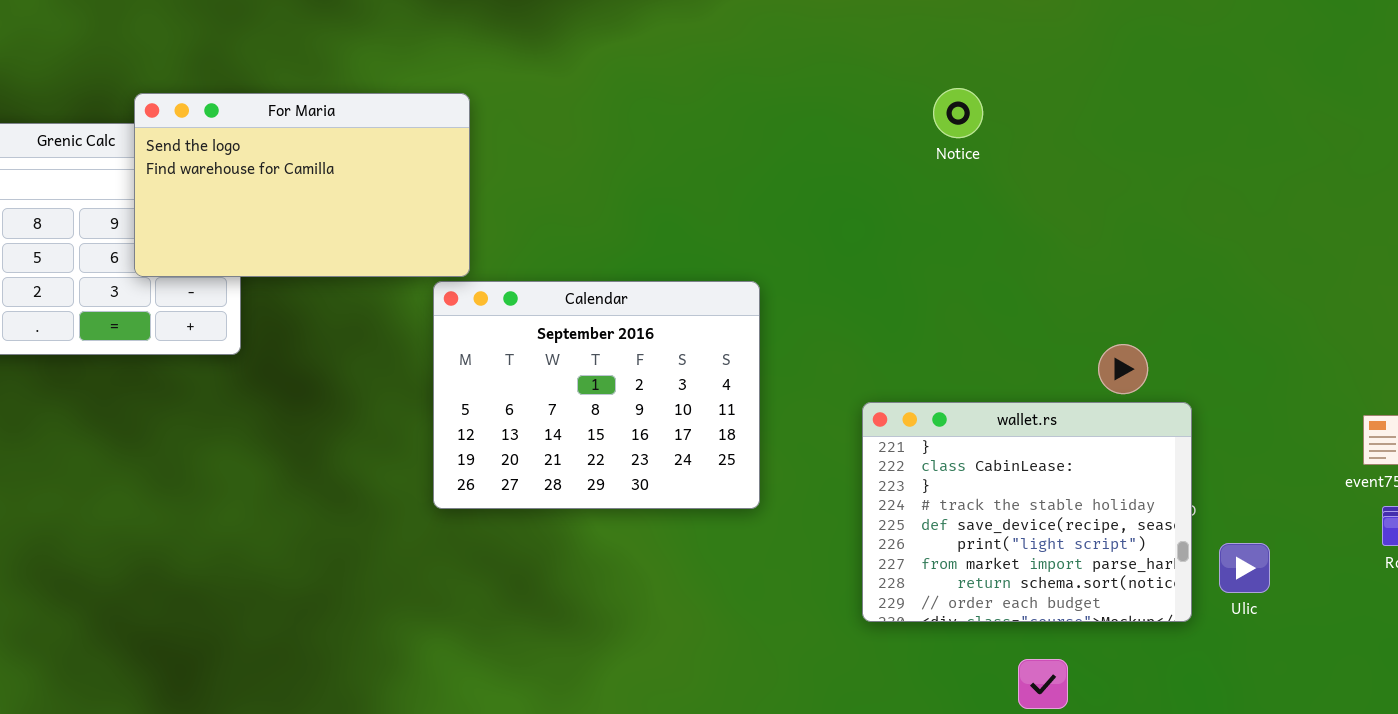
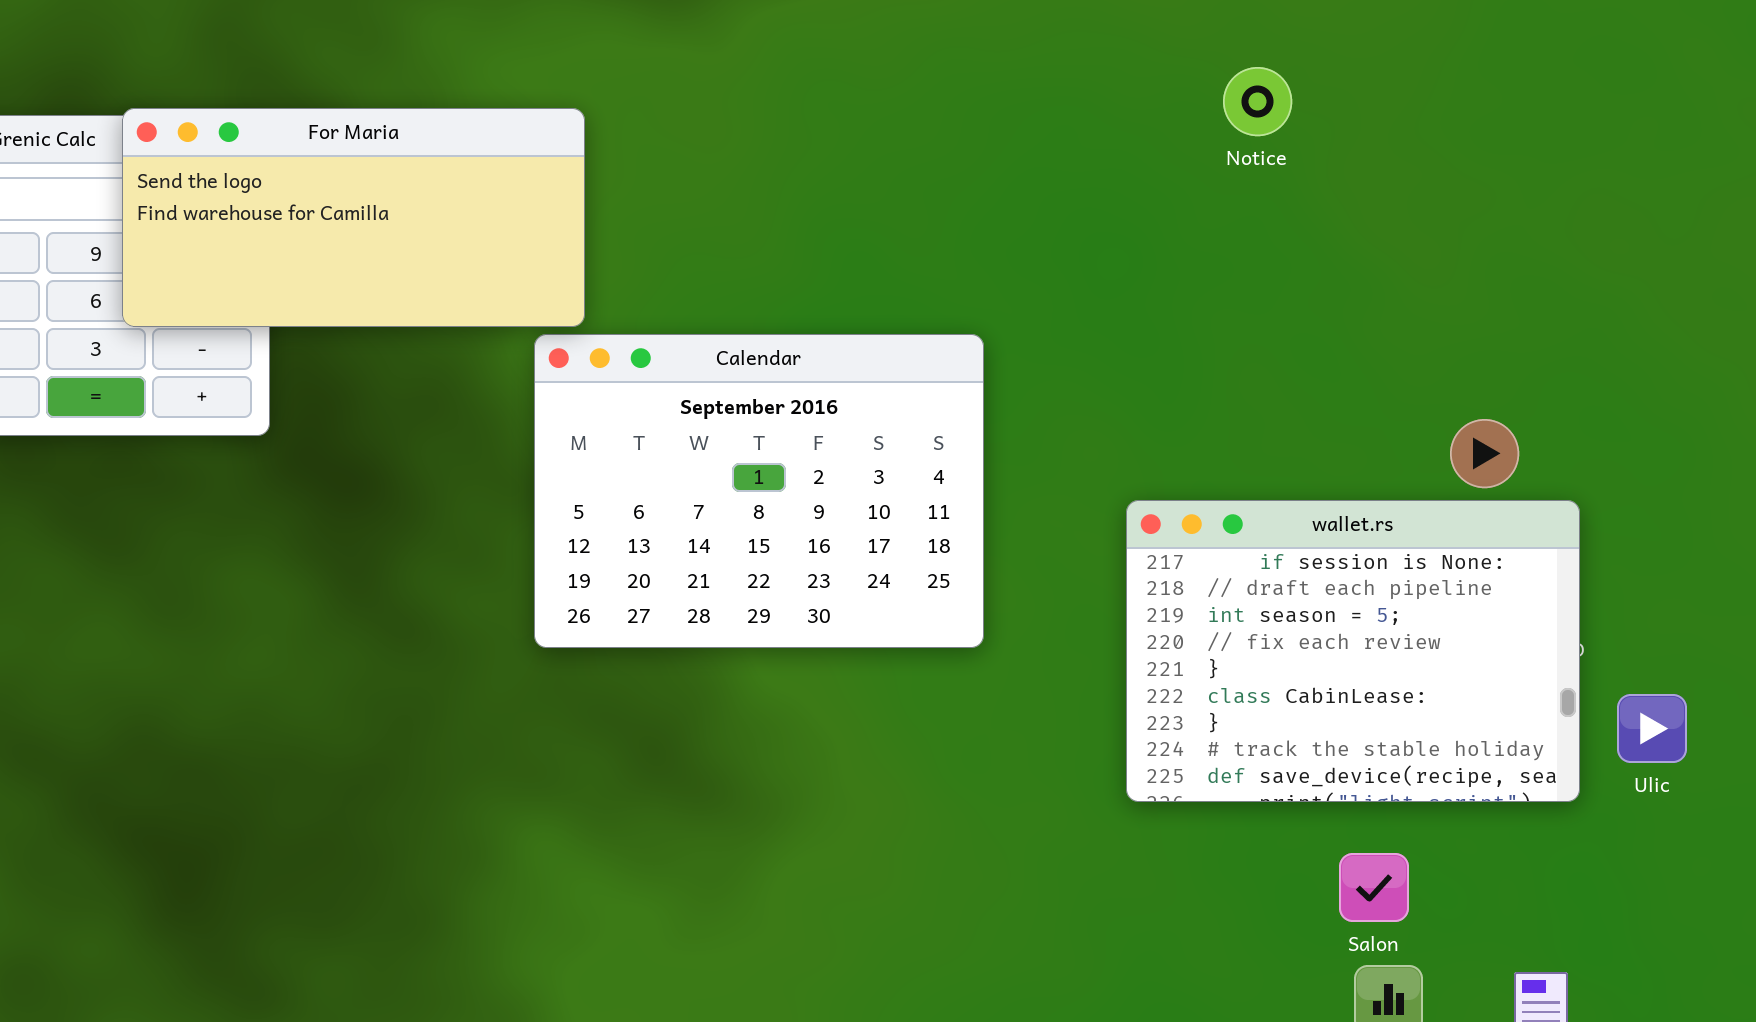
For Maria: [134,93,470,277] -> [122,108,585,327], resized
wallet.rs: [862,402,1192,622] -> [1126,500,1580,802], scrolled up 4 rows

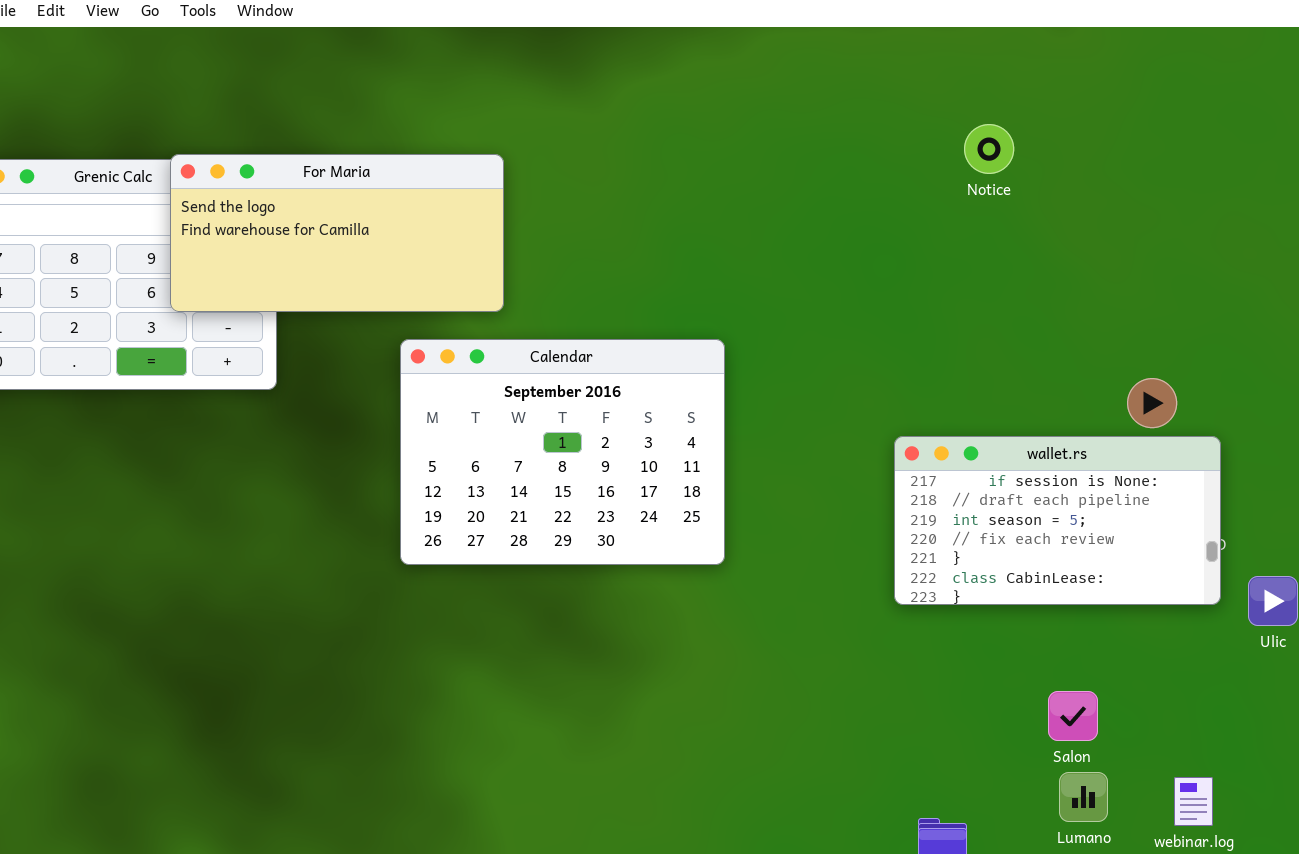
Calendar: [534,334,984,648] -> [400,339,725,565], moved
wallet.rs: [1126,500,1580,802] -> [894,436,1221,605], resized

